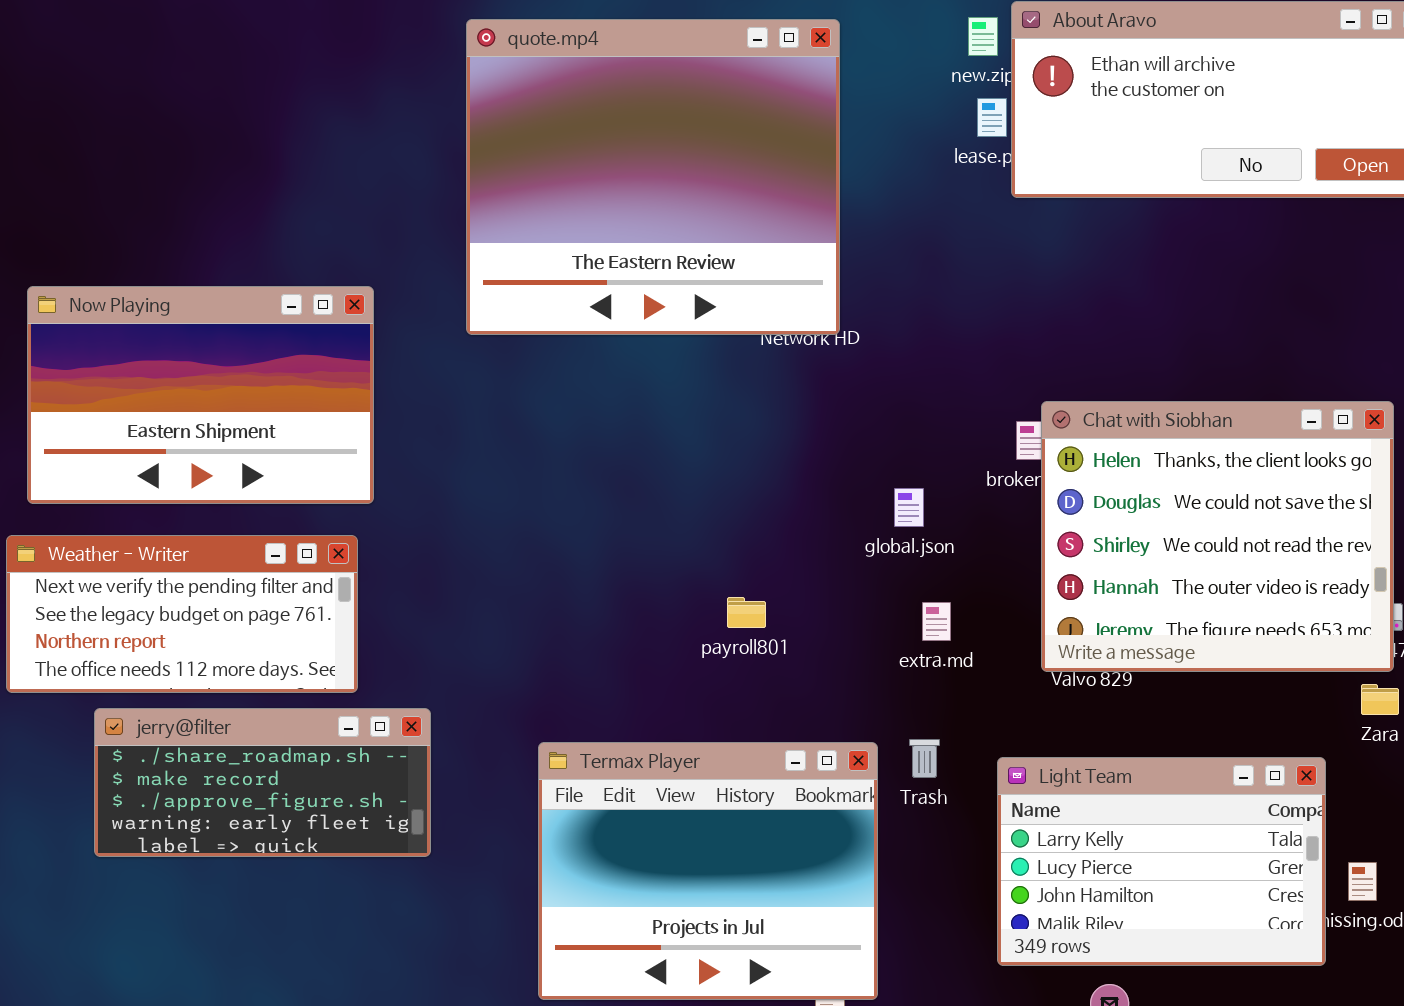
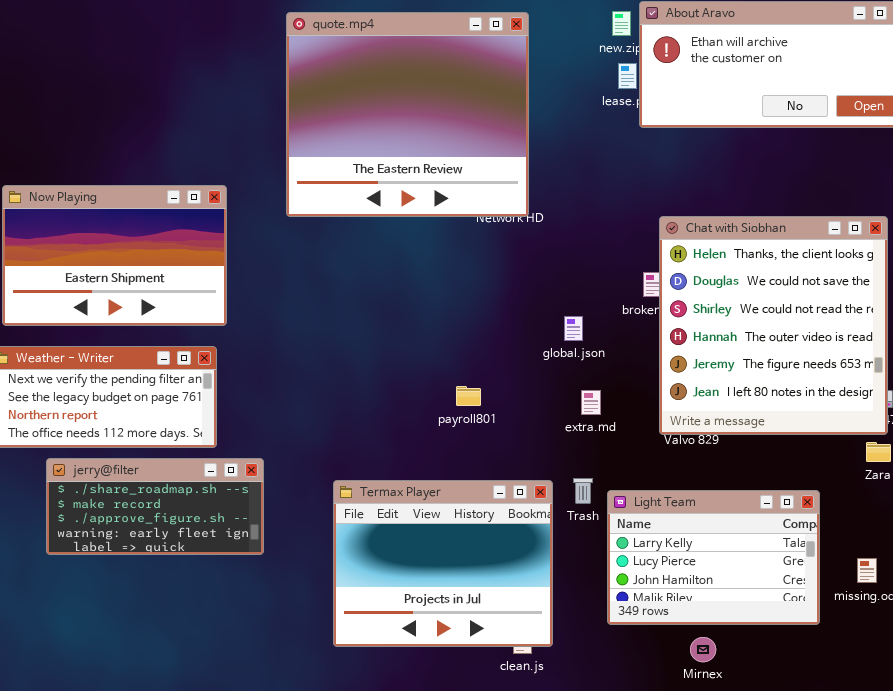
Chat with Siobhan: [1041,401,1394,672] -> [659,216,888,435], resized
Light Team: [997,757,1326,966] -> [607,490,820,625], moved

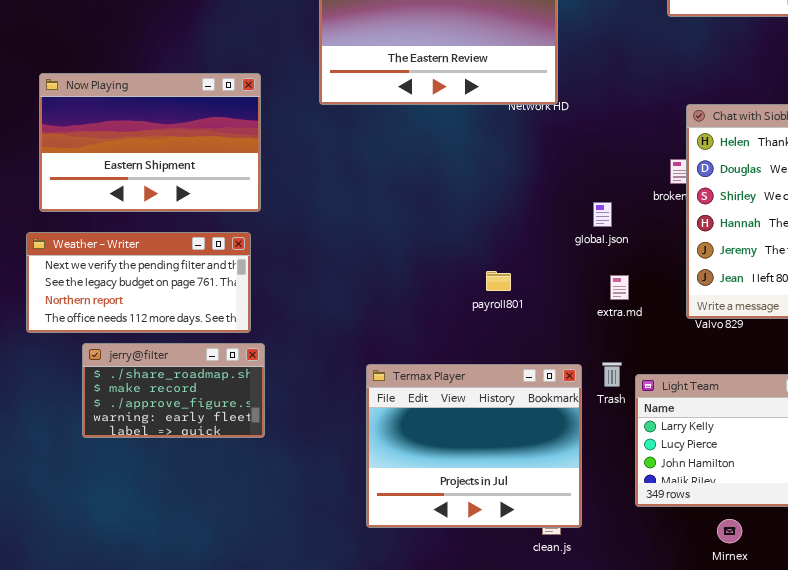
jerry@filter: [46,458,264,555] -> [82,343,265,438], resized

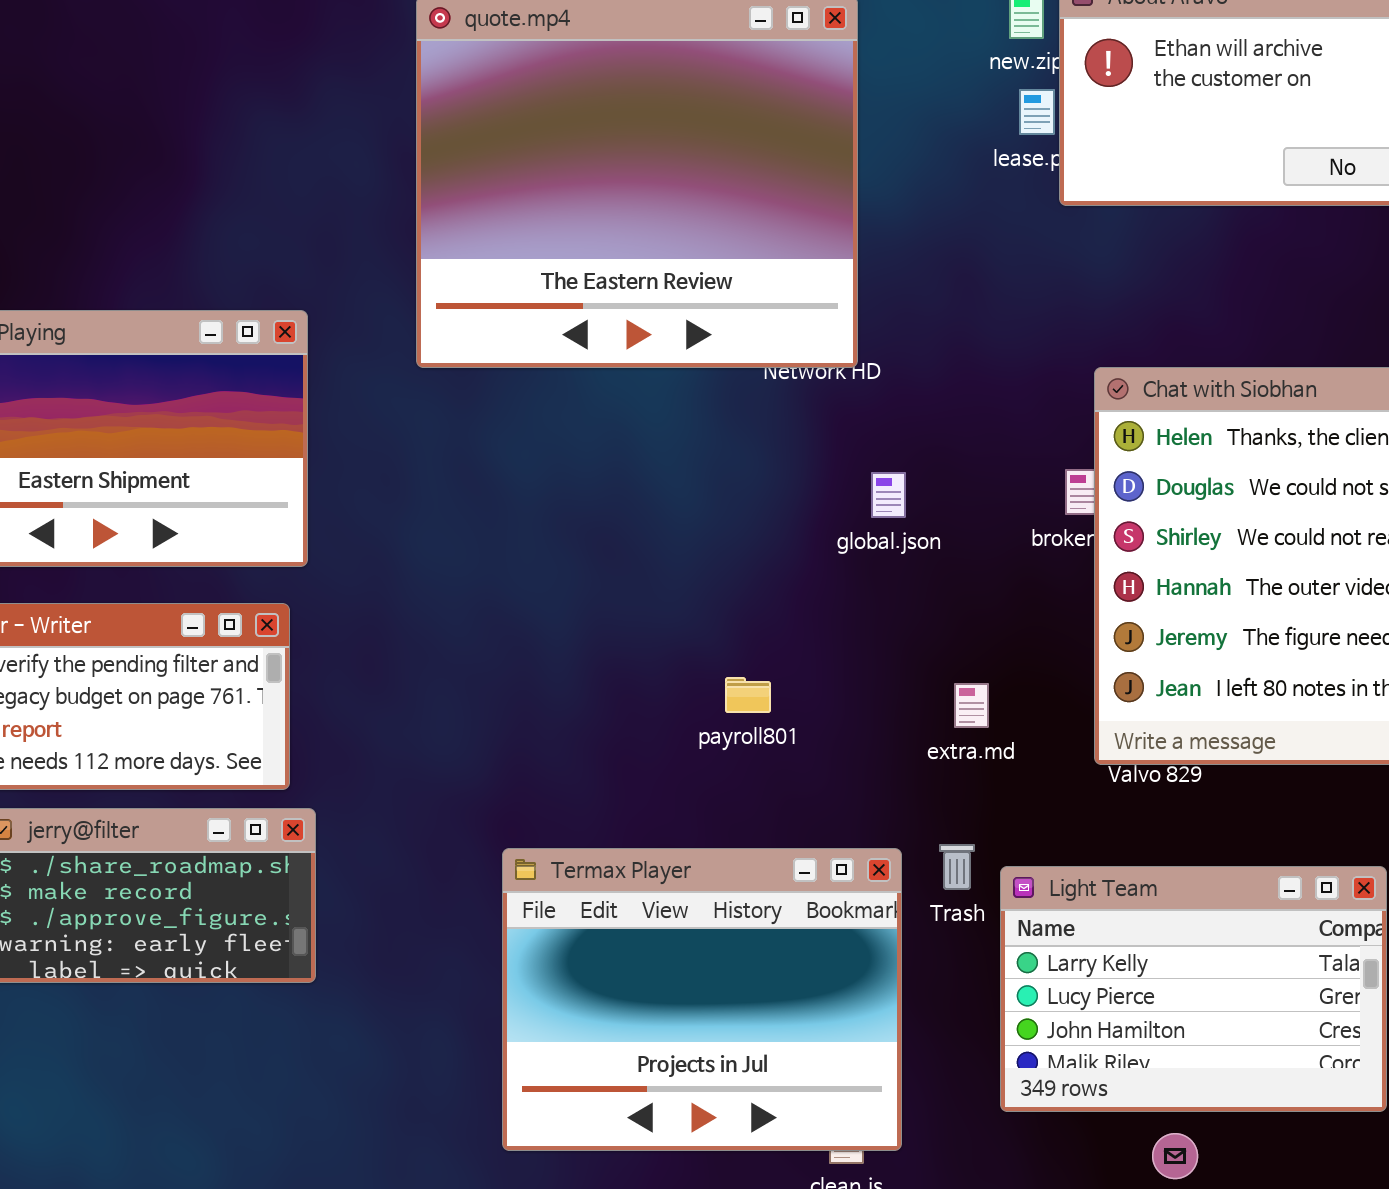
global.json: [593,202,612,227] -> [871,472,906,518], moved

